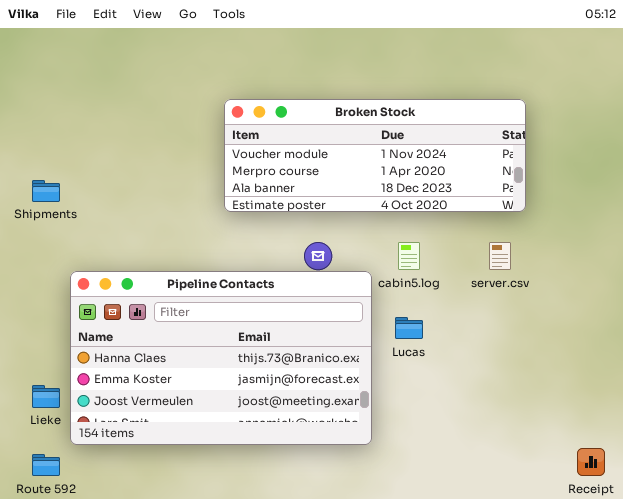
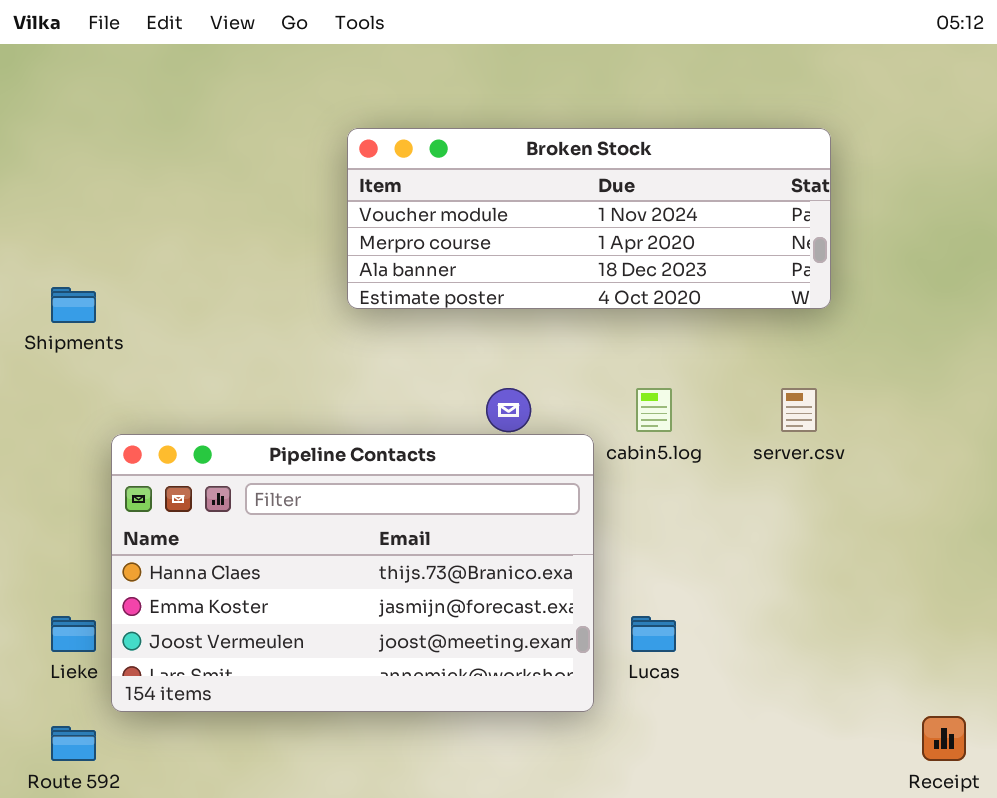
Broken Stock: [224,99,526,212] -> [347,128,831,309], moved
Lucas: [395,317,423,339] -> [631,616,676,652], moved

